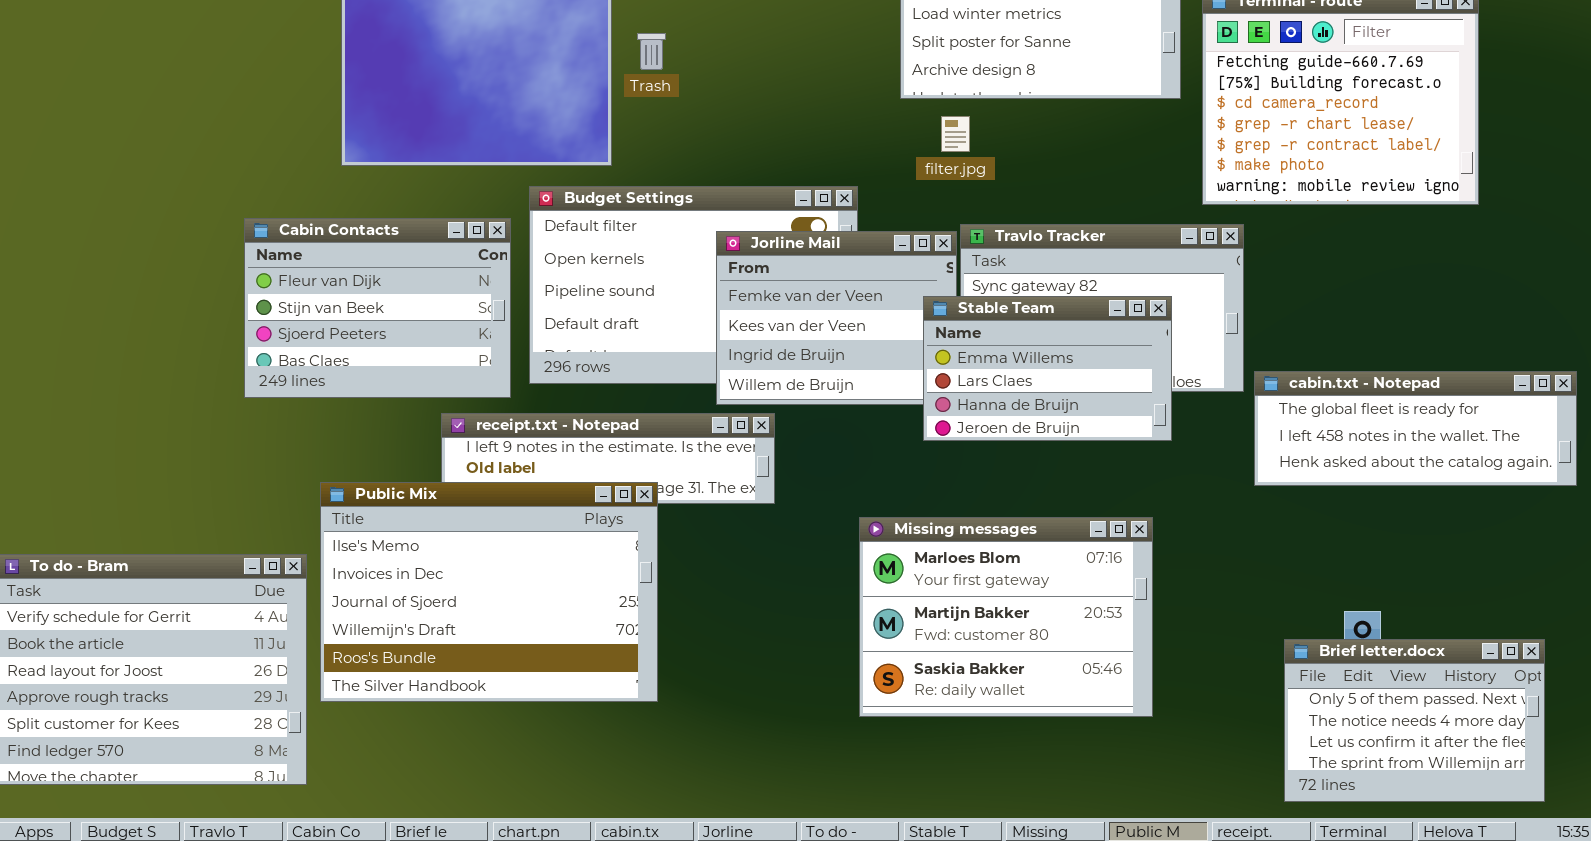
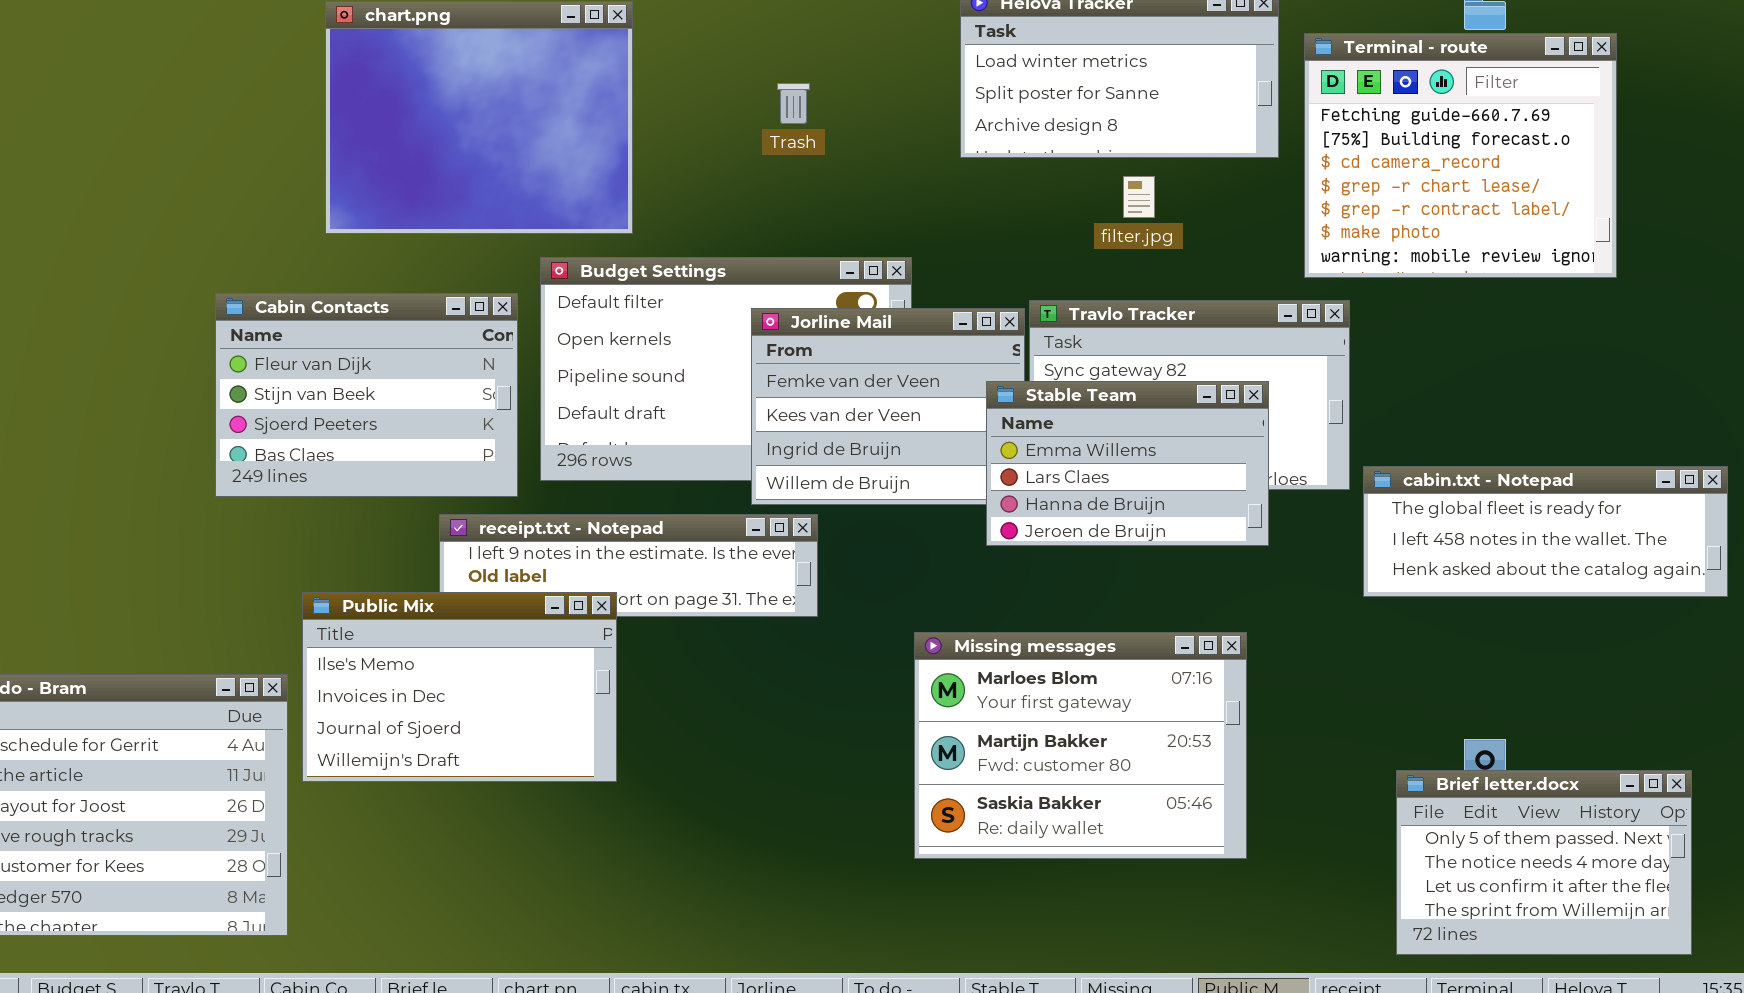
Trash: [637,33,666,70] -> [777,83,810,124], moved
filter.jpg: [941,116,970,152] -> [1123,176,1155,218], moved
Public Mix: [320,482,658,702] -> [302,592,617,782], resized

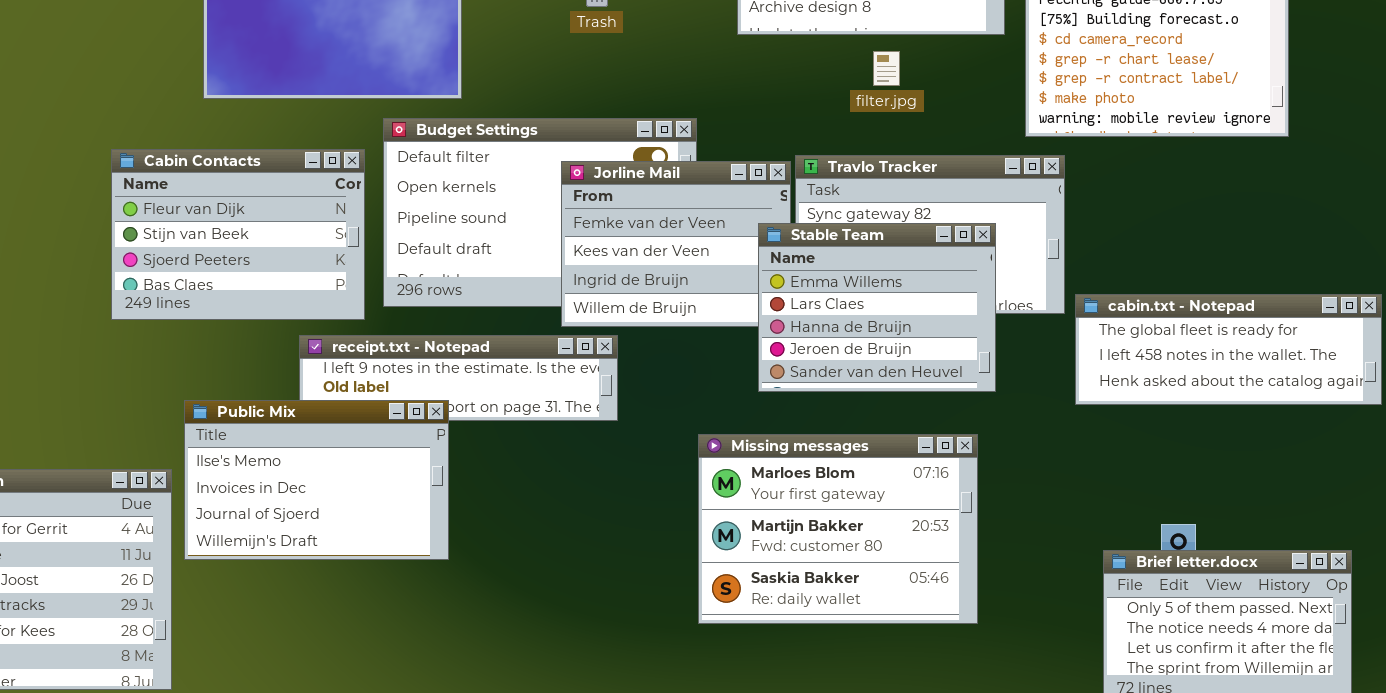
Stable Team: [986,381,1269,546] -> [758,223,996,392], resized

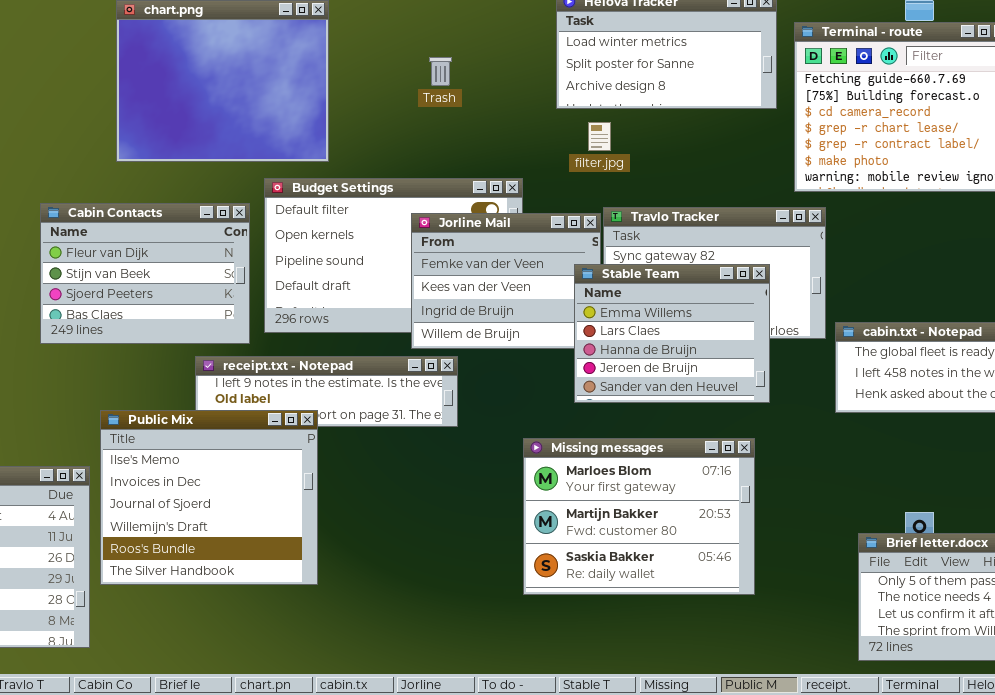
filter.jpg: [873,51,900,86] -> [588,122,611,151], moved
Public Mix: [184,400,449,560] -> [100,410,318,585], resized

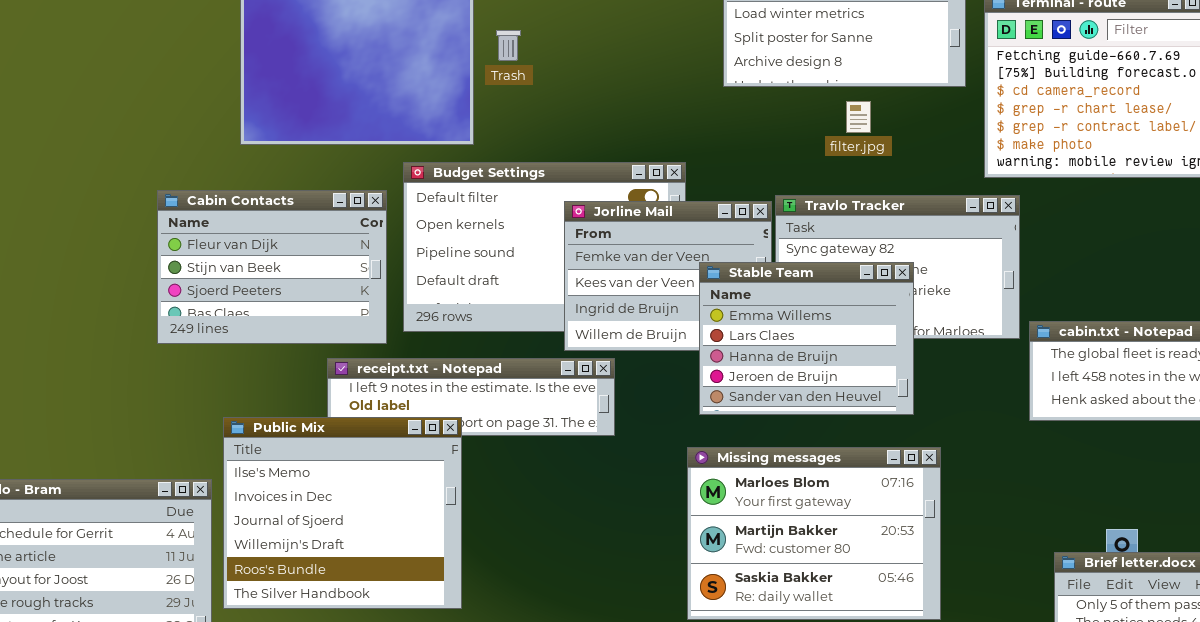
Trash: [429,57,452,86] -> [496,30,521,61], moved
filter.jpg: [588,122,611,151] -> [846,101,871,133], moved
Stable Team: [574,264,770,403] -> [699,262,914,415], moved

